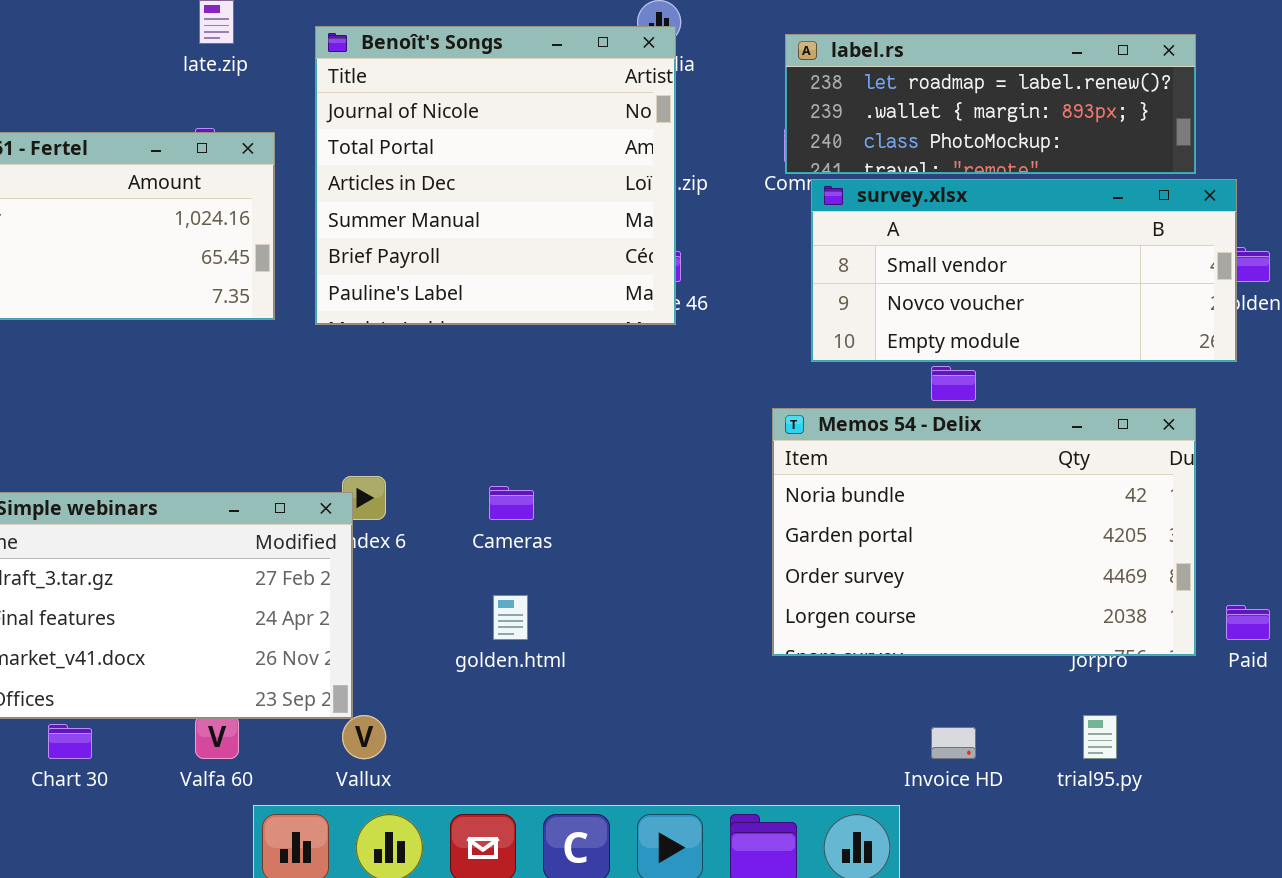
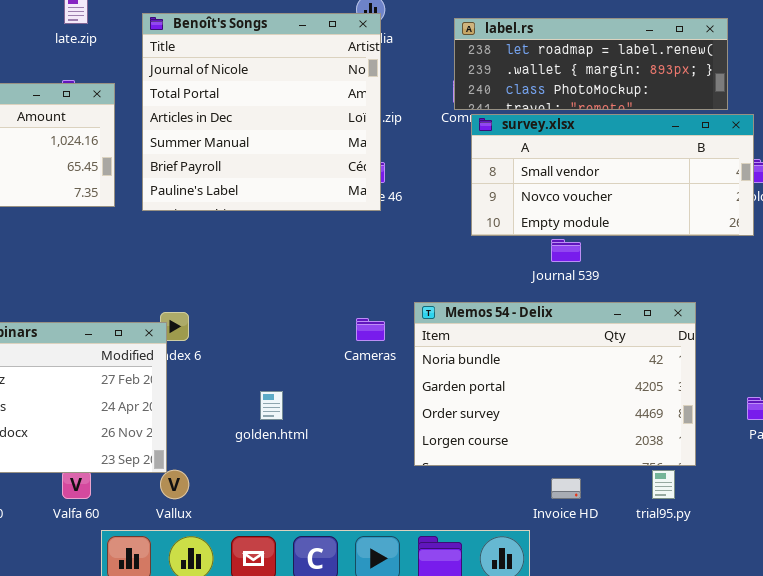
Memos 54 - Delix: [772,408,1196,656] -> [414,302,696,466], moved
Cameras: [489,486,534,520] -> [356,318,385,341], moved

